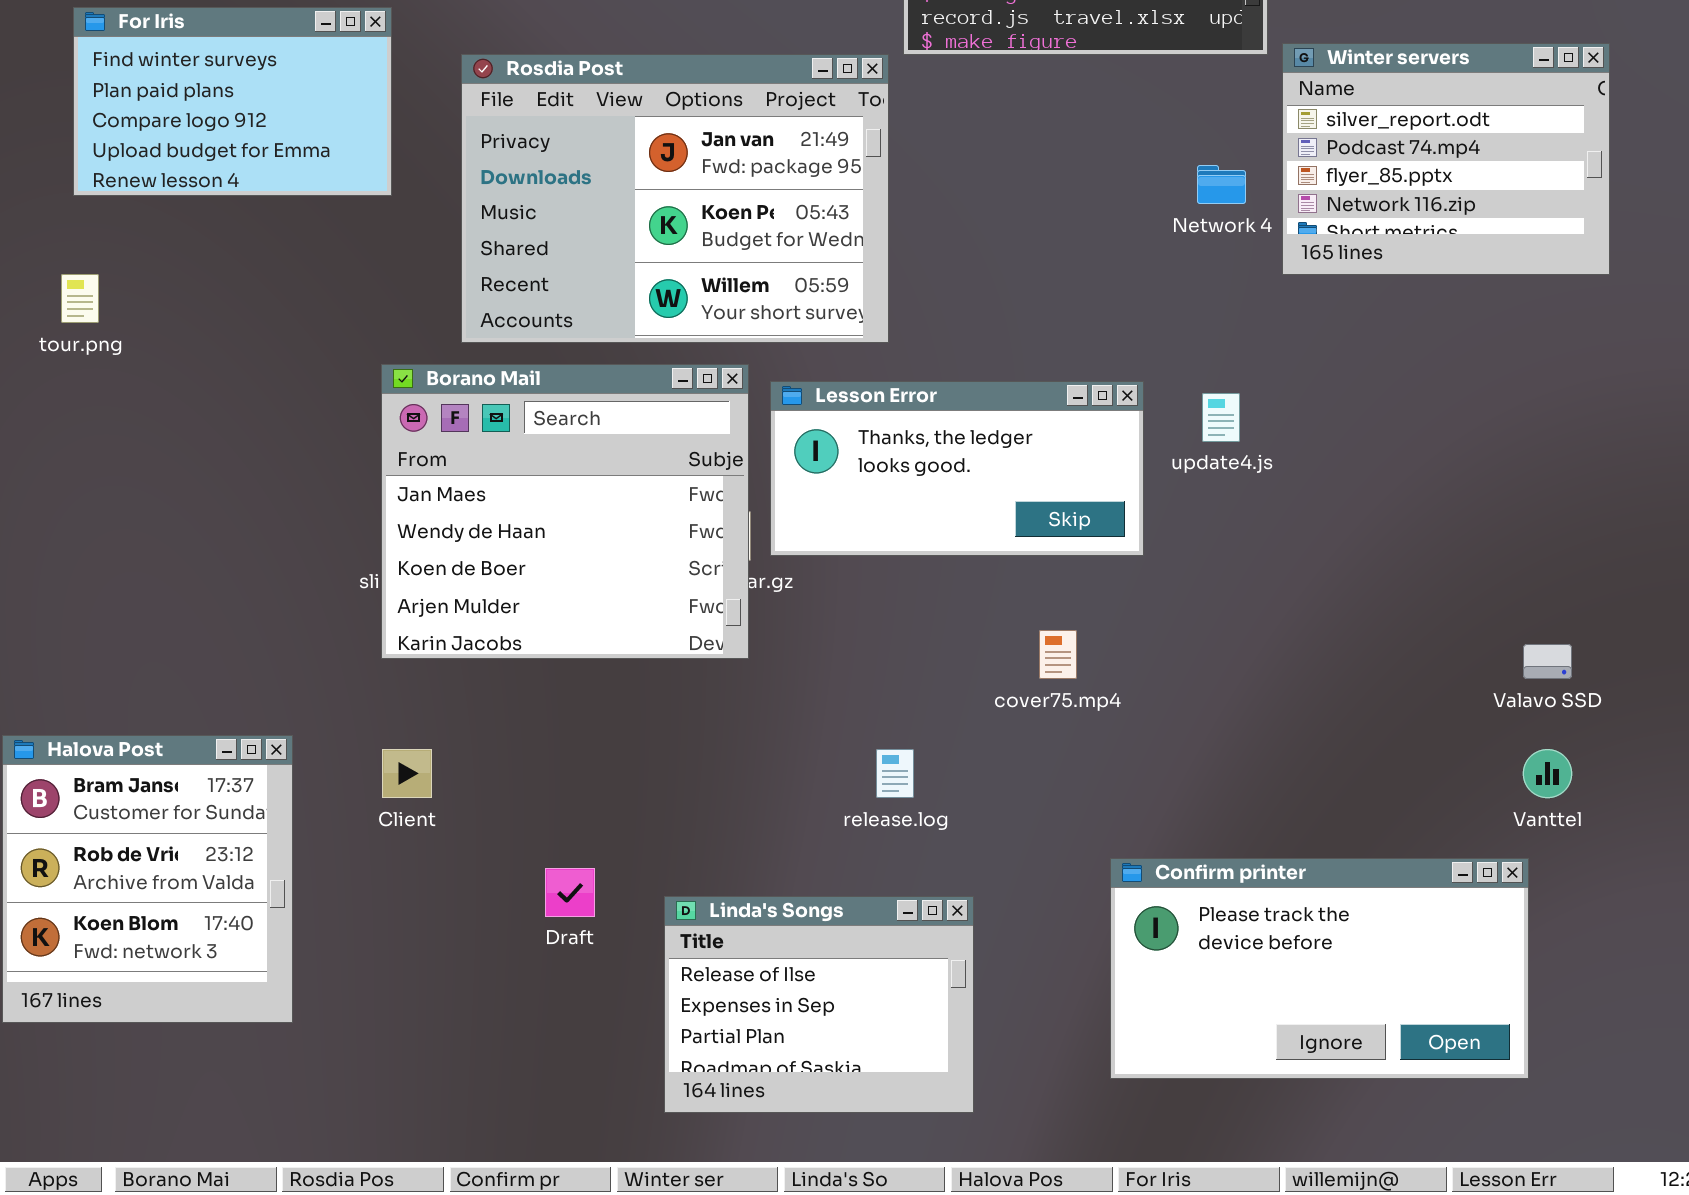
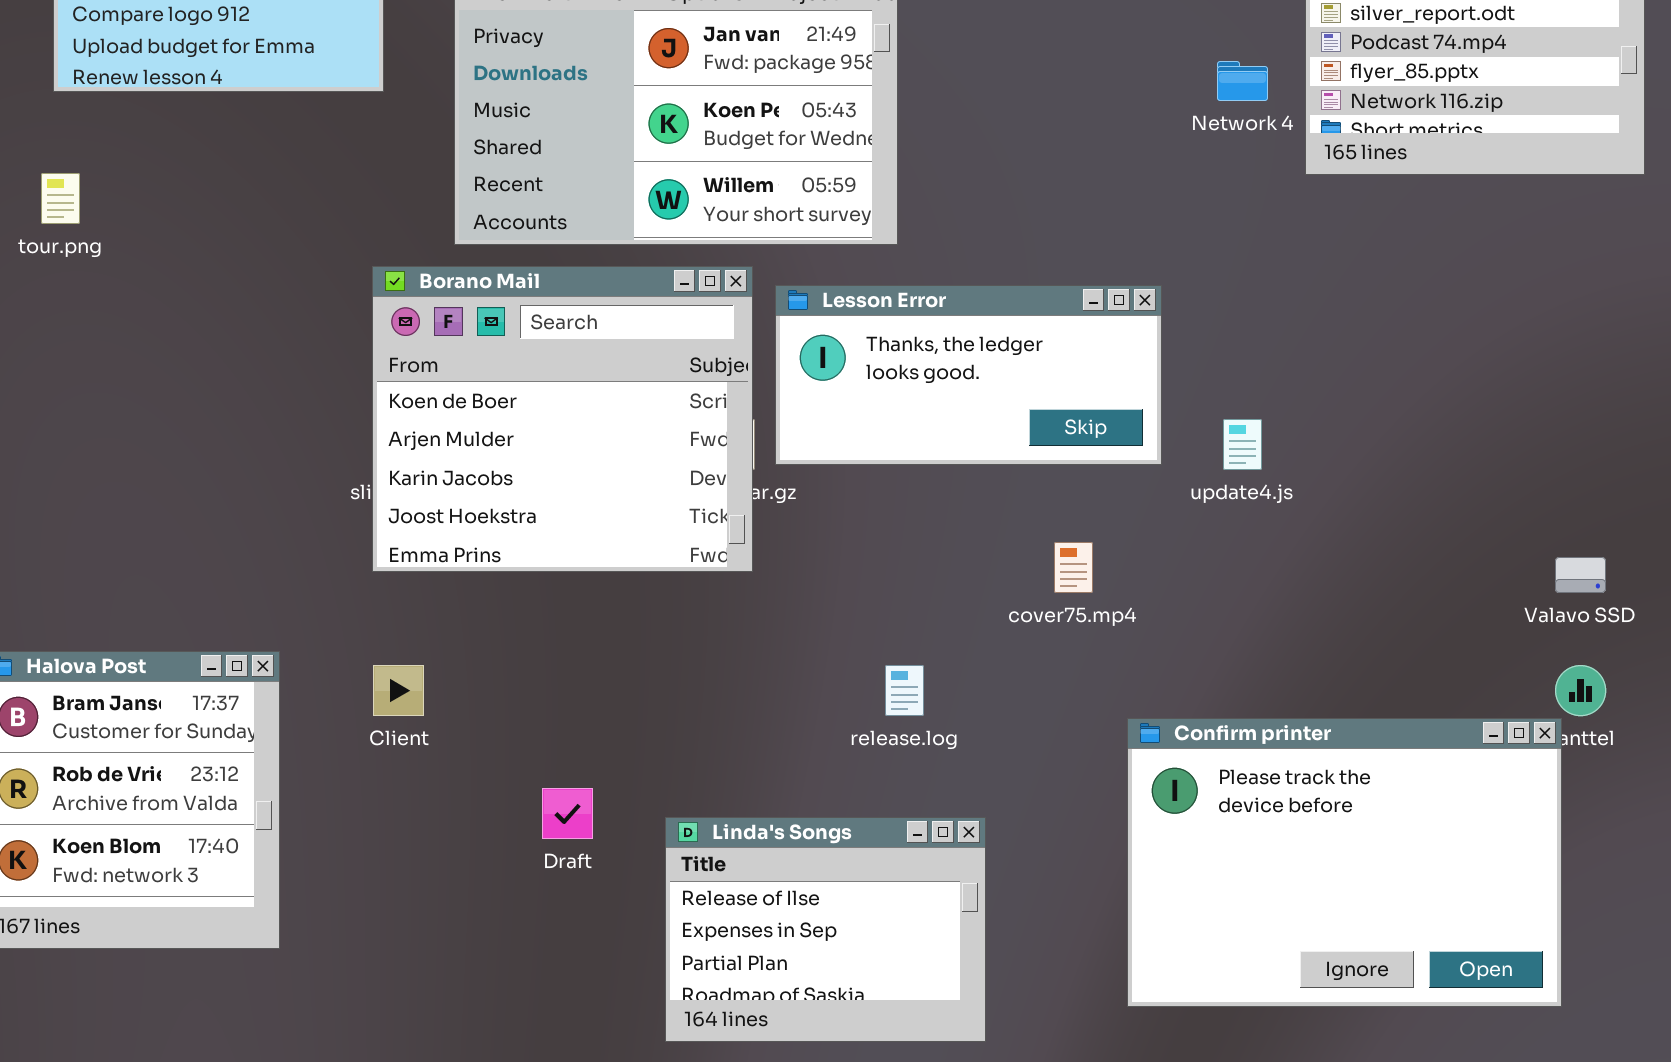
Borano Mail: [381,364,749,659] -> [372,266,753,572], scrolled down 2 rows
update4.js: [1202,393,1240,442] -> [1223,419,1262,470], moved
Confirm printer: [1110,858,1529,1079] -> [1127,718,1562,1007], resized

